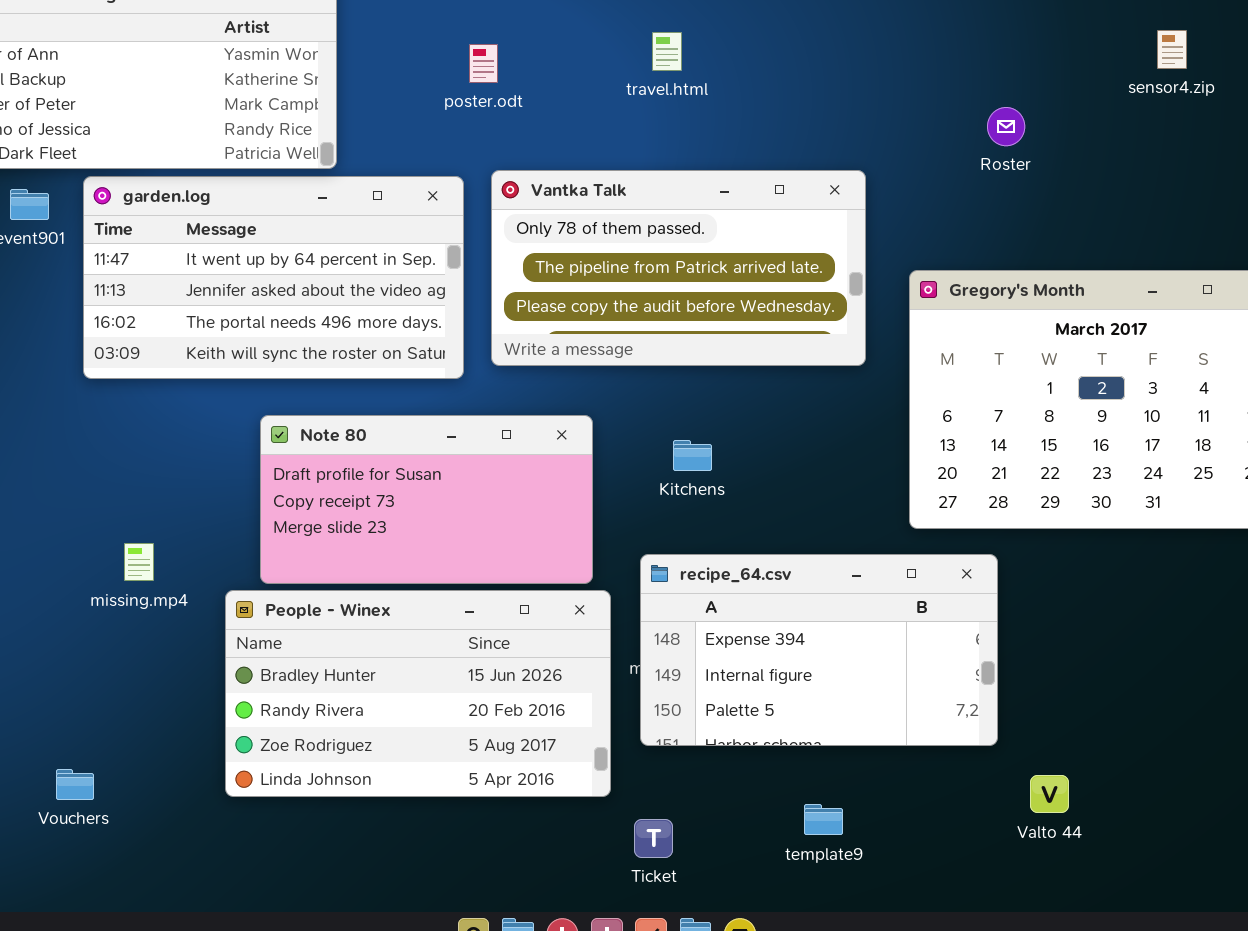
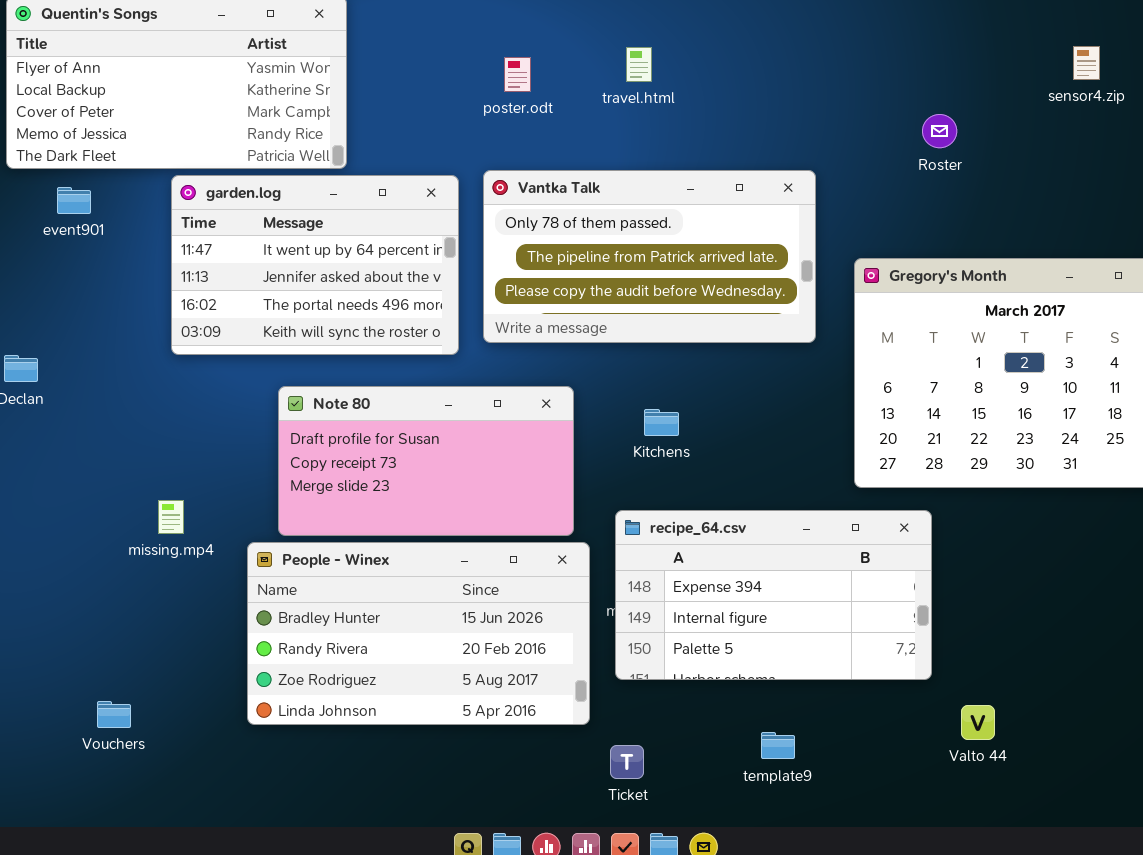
poster.odt: [469,44,498,83] -> [504,57,531,92], moved
garden.log: [83,176,464,379] -> [171,175,459,355], resized

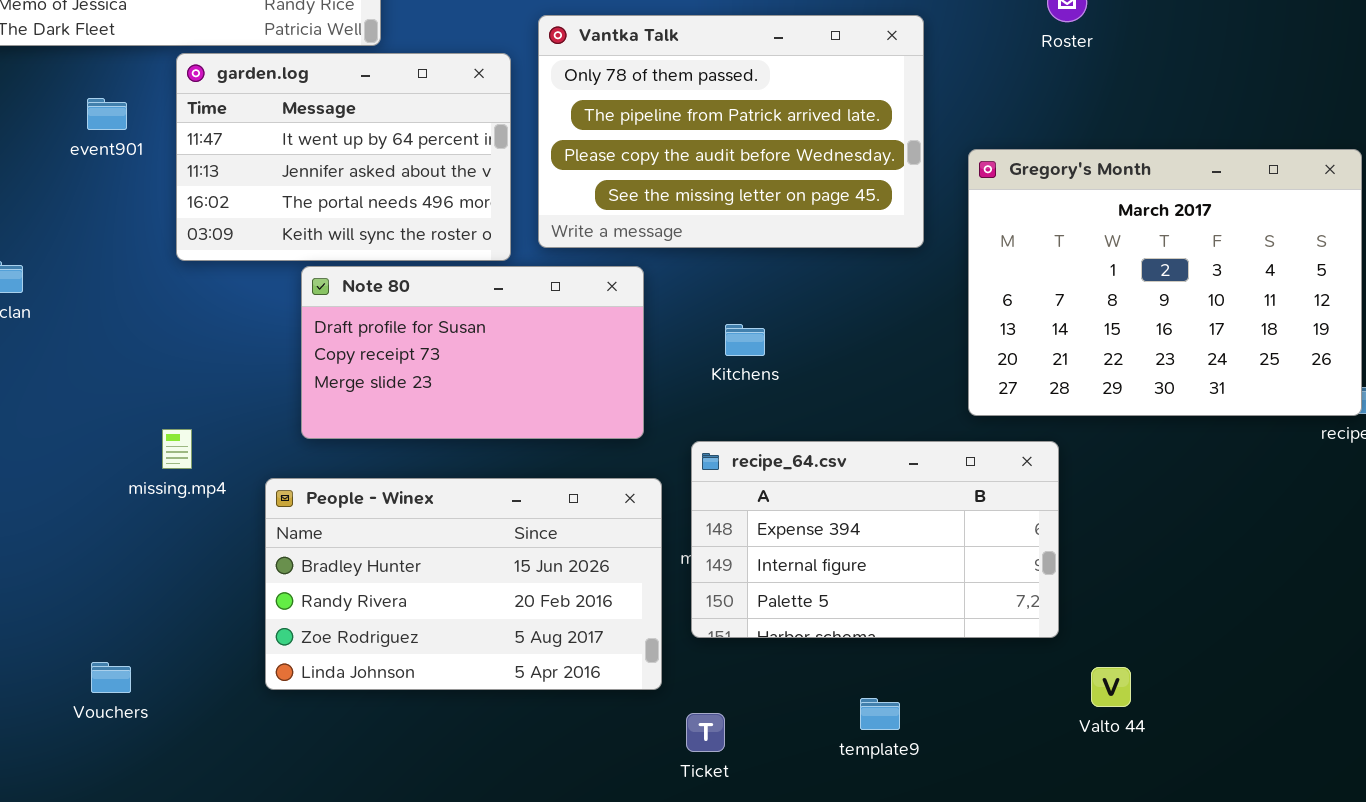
Vantka Talk: [483,170,816,343] -> [538,15,924,248], resized
event901: [57,187,91,214] -> [87,98,127,130], moved
Note 80: [278,386,574,536] -> [301,266,644,439], moved

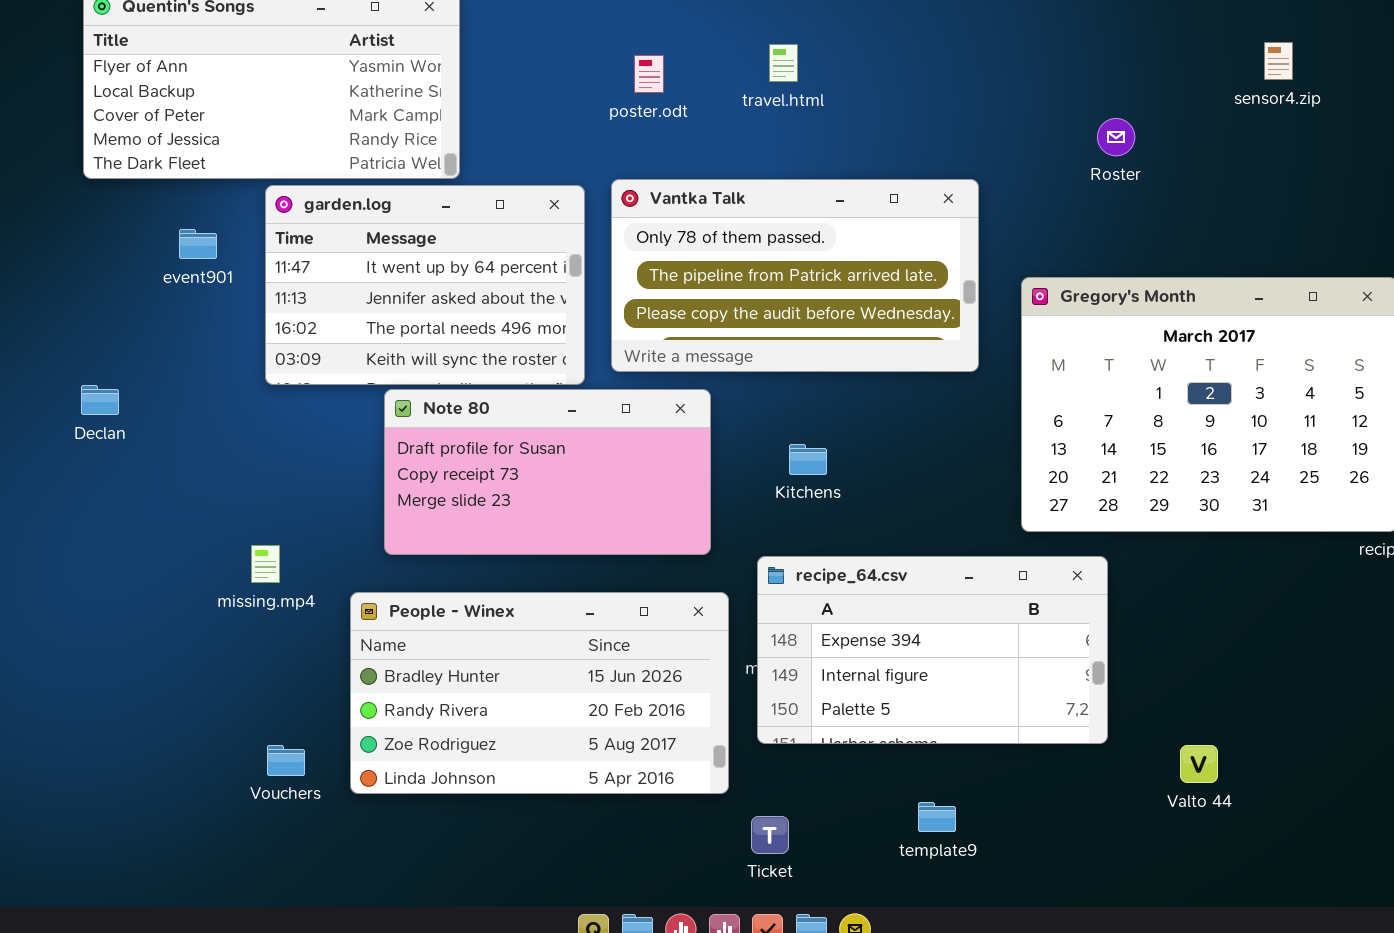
Vantka Talk: [538,15,924,248] -> [611,179,979,372], resized
Vouchers: [91,662,131,693] -> [267,745,305,776], moved
Valto 44: [1091,667,1131,707] -> [1180,745,1218,783], moved

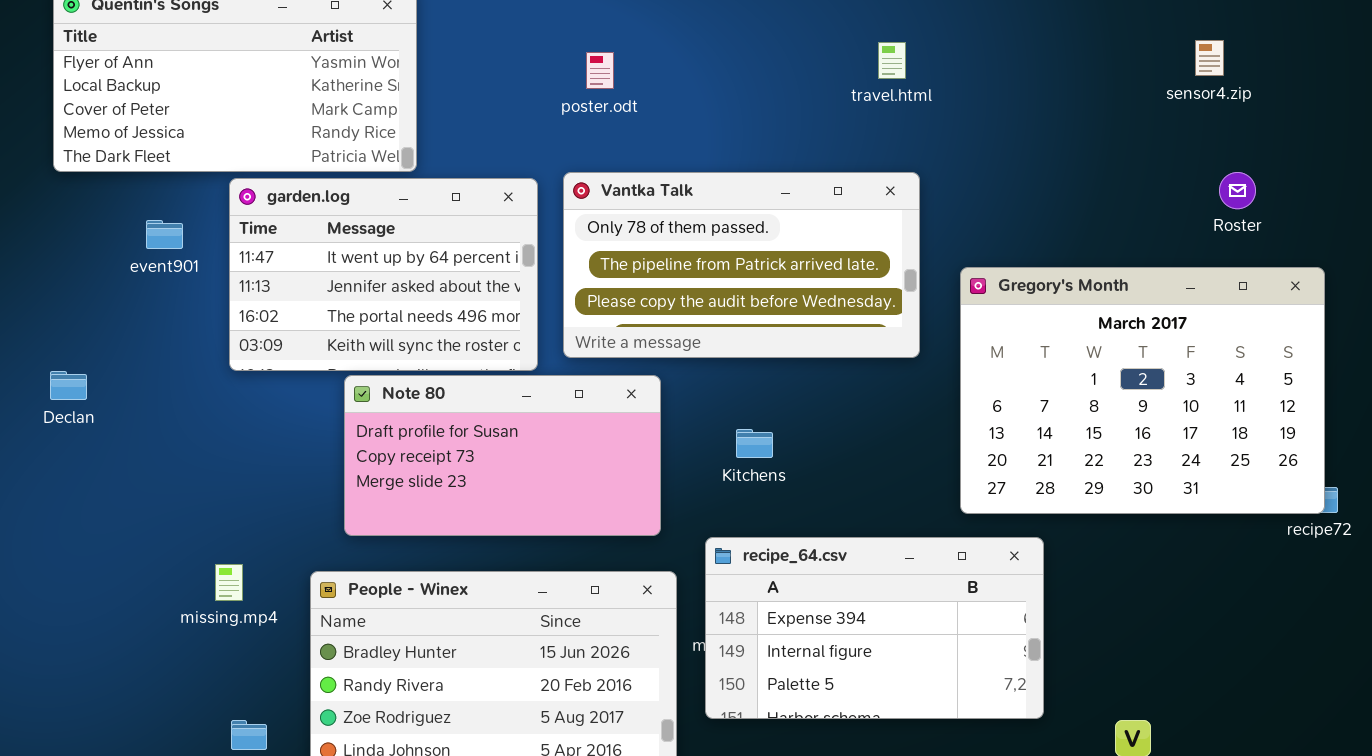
travel.html: [769,44,798,82] -> [878,42,906,79], moved
Roster: [1097,118,1135,156] -> [1219,172,1256,209], moved
missing.mp4: [251,545,280,583] -> [215,564,243,601], moved

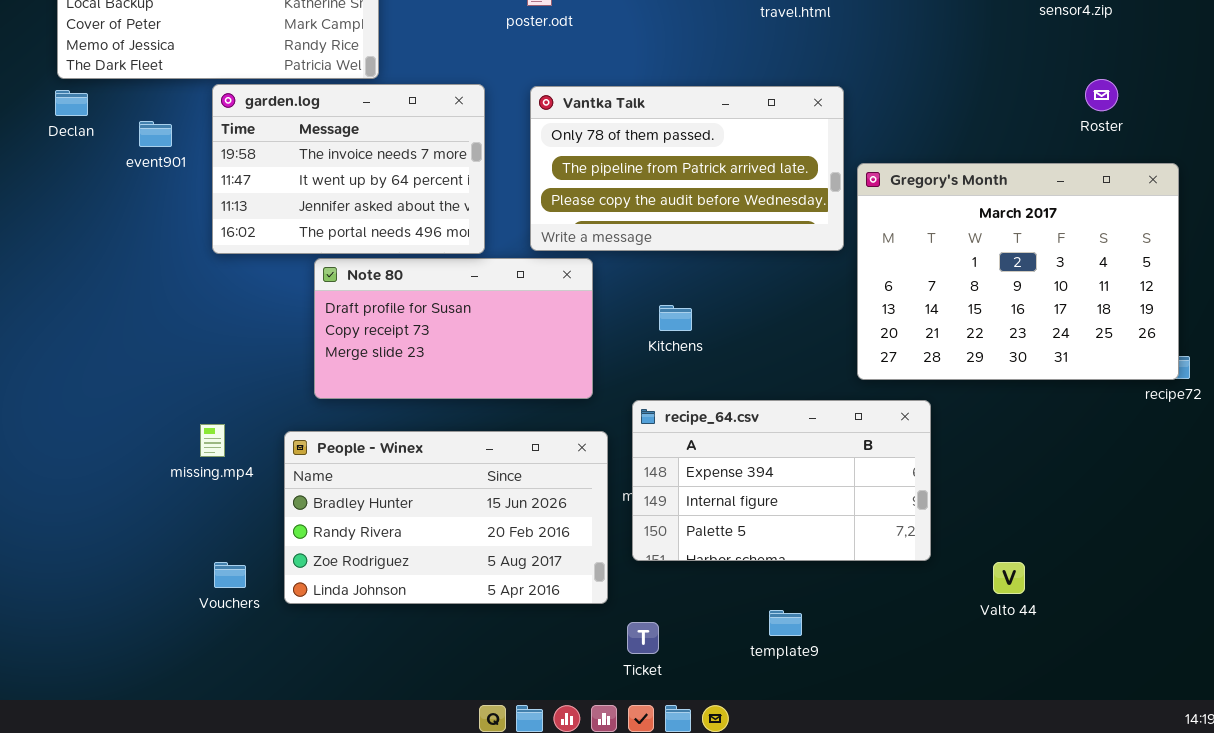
Vantka Talk: [563,172,920,358] -> [530,86,844,251], moved
garden.log: [229,178,538,371] -> [212,84,485,254], scrolled up 1 row
Declan: [50,371,87,400] -> [55,90,88,116], moved

